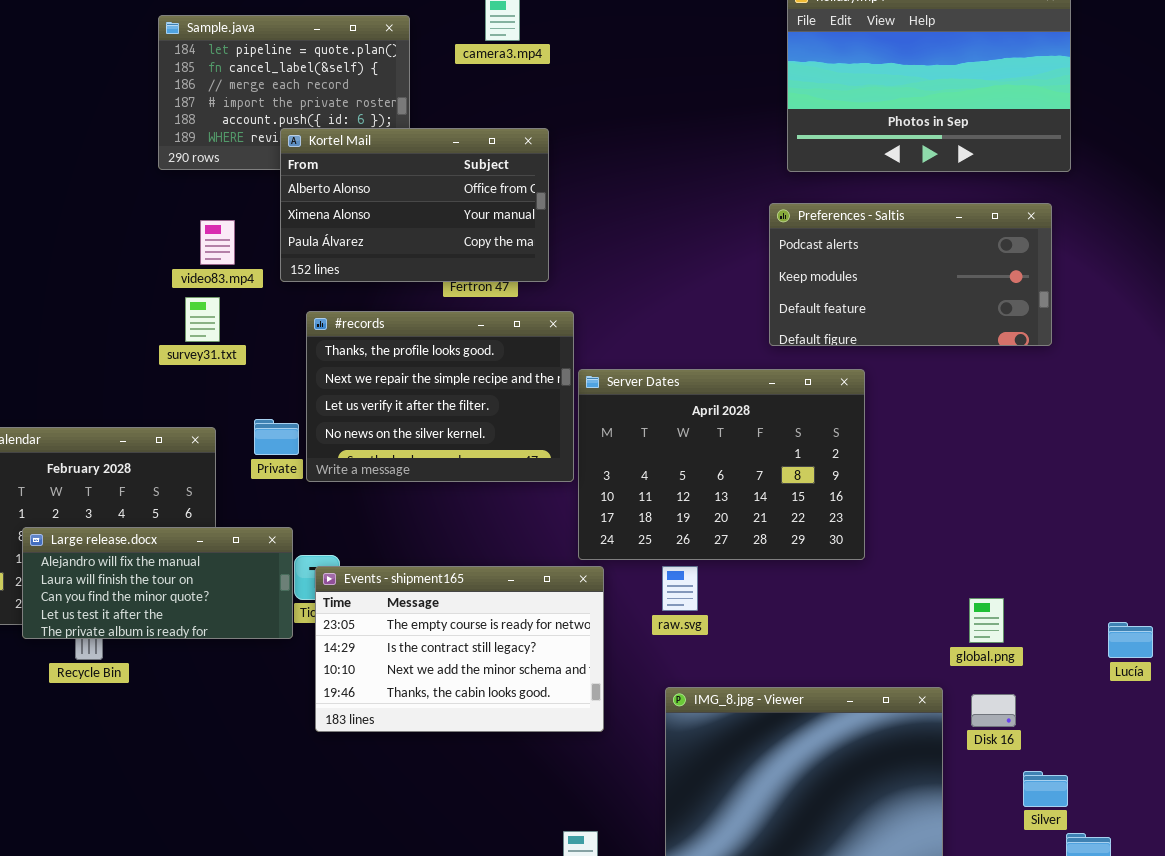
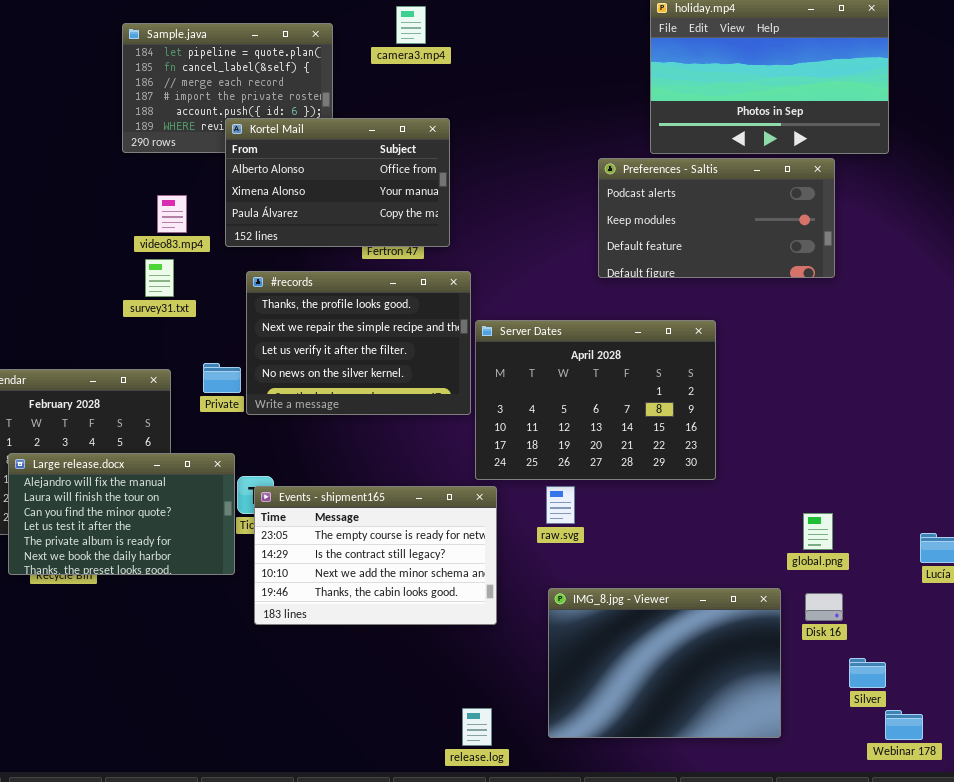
Preferences - Saltis: [769,203,1052,346] -> [598,158,835,278], moved
Large release.docx: [22,527,293,639] -> [8,453,235,575], resized

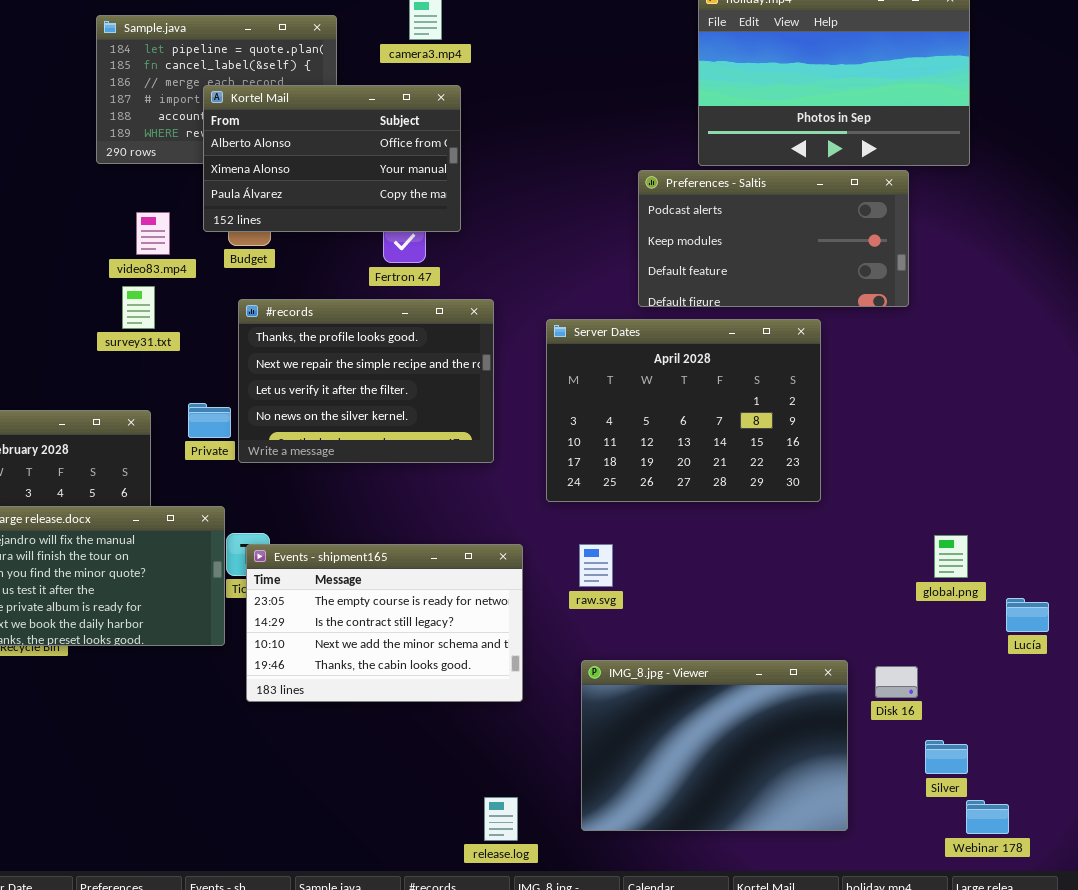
Kortel Mail: [225,118,450,247] -> [203,85,461,232], moved
Server Dates: [475,320,716,480] -> [546,319,821,502], moved
global.png: [803,513,833,550] -> [934,535,968,578], moved

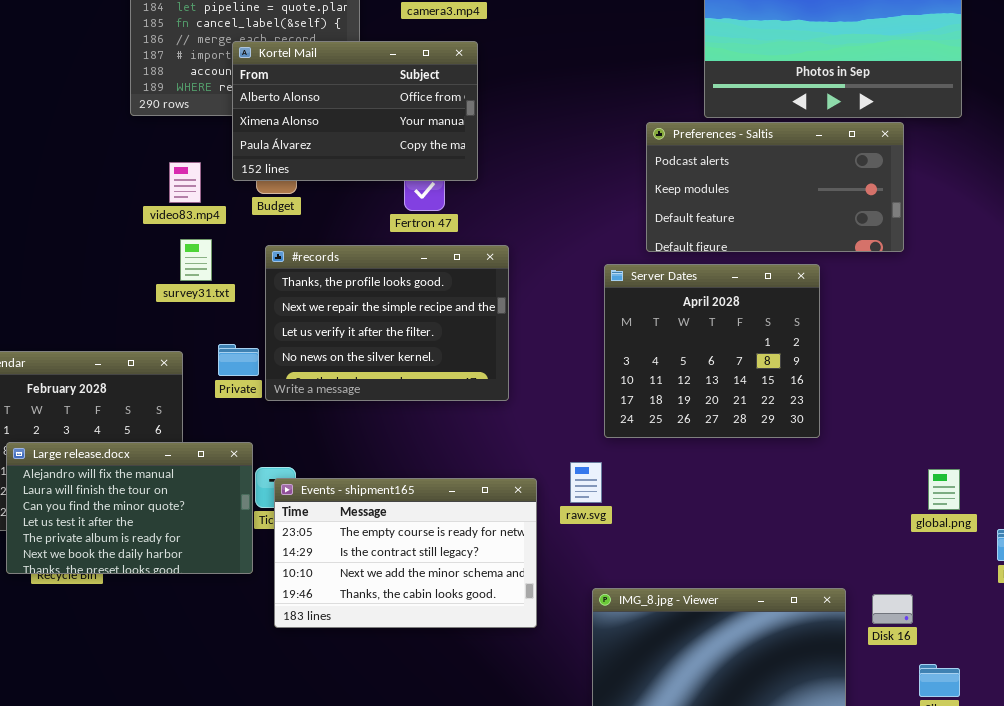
survey31.txt: [122,286,155,329] -> [180,239,212,281], moved
Server Dates: [546,319,821,502] -> [604,264,820,438], resized
raw.svg: [579,544,613,587] -> [570,462,602,503], moved

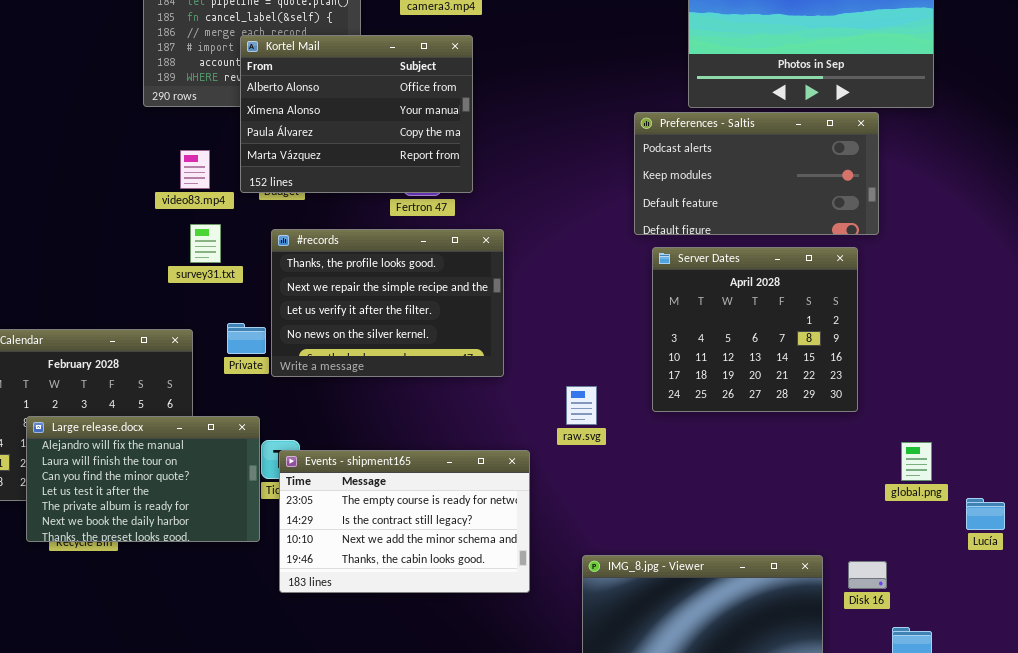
Kortel Mail: [232,41,478,181] -> [240,35,473,193], resized
Server Dates: [604,264,820,438] -> [652,247,858,412], moved
raw.svg: [570,462,602,503] -> [566,386,597,425], moved

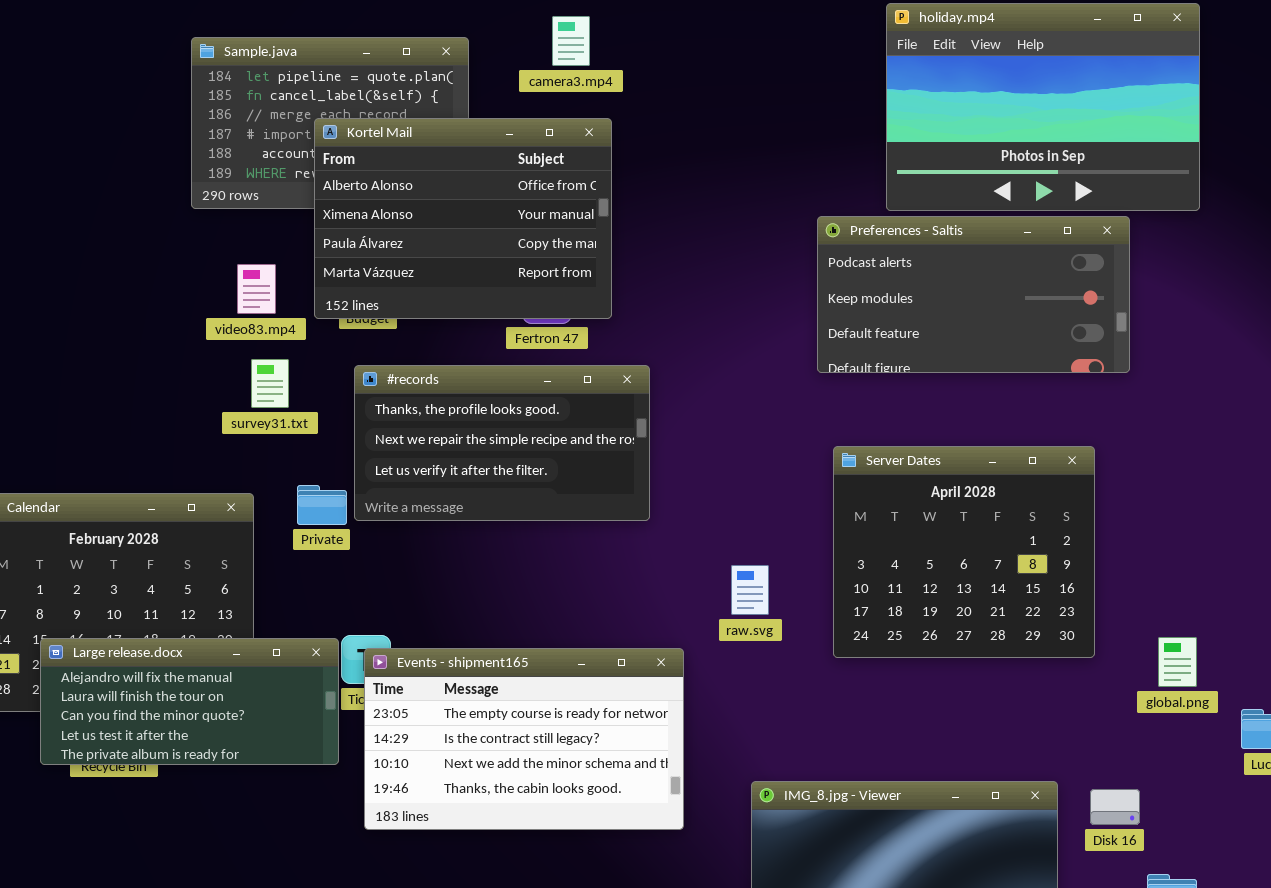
#records: [271,229,504,377] -> [354,365,650,521], resized
Server Dates: [652,247,858,412] -> [833,446,1095,658], moved
Large release.docx: [26,416,260,542] -> [40,638,339,765], resized

